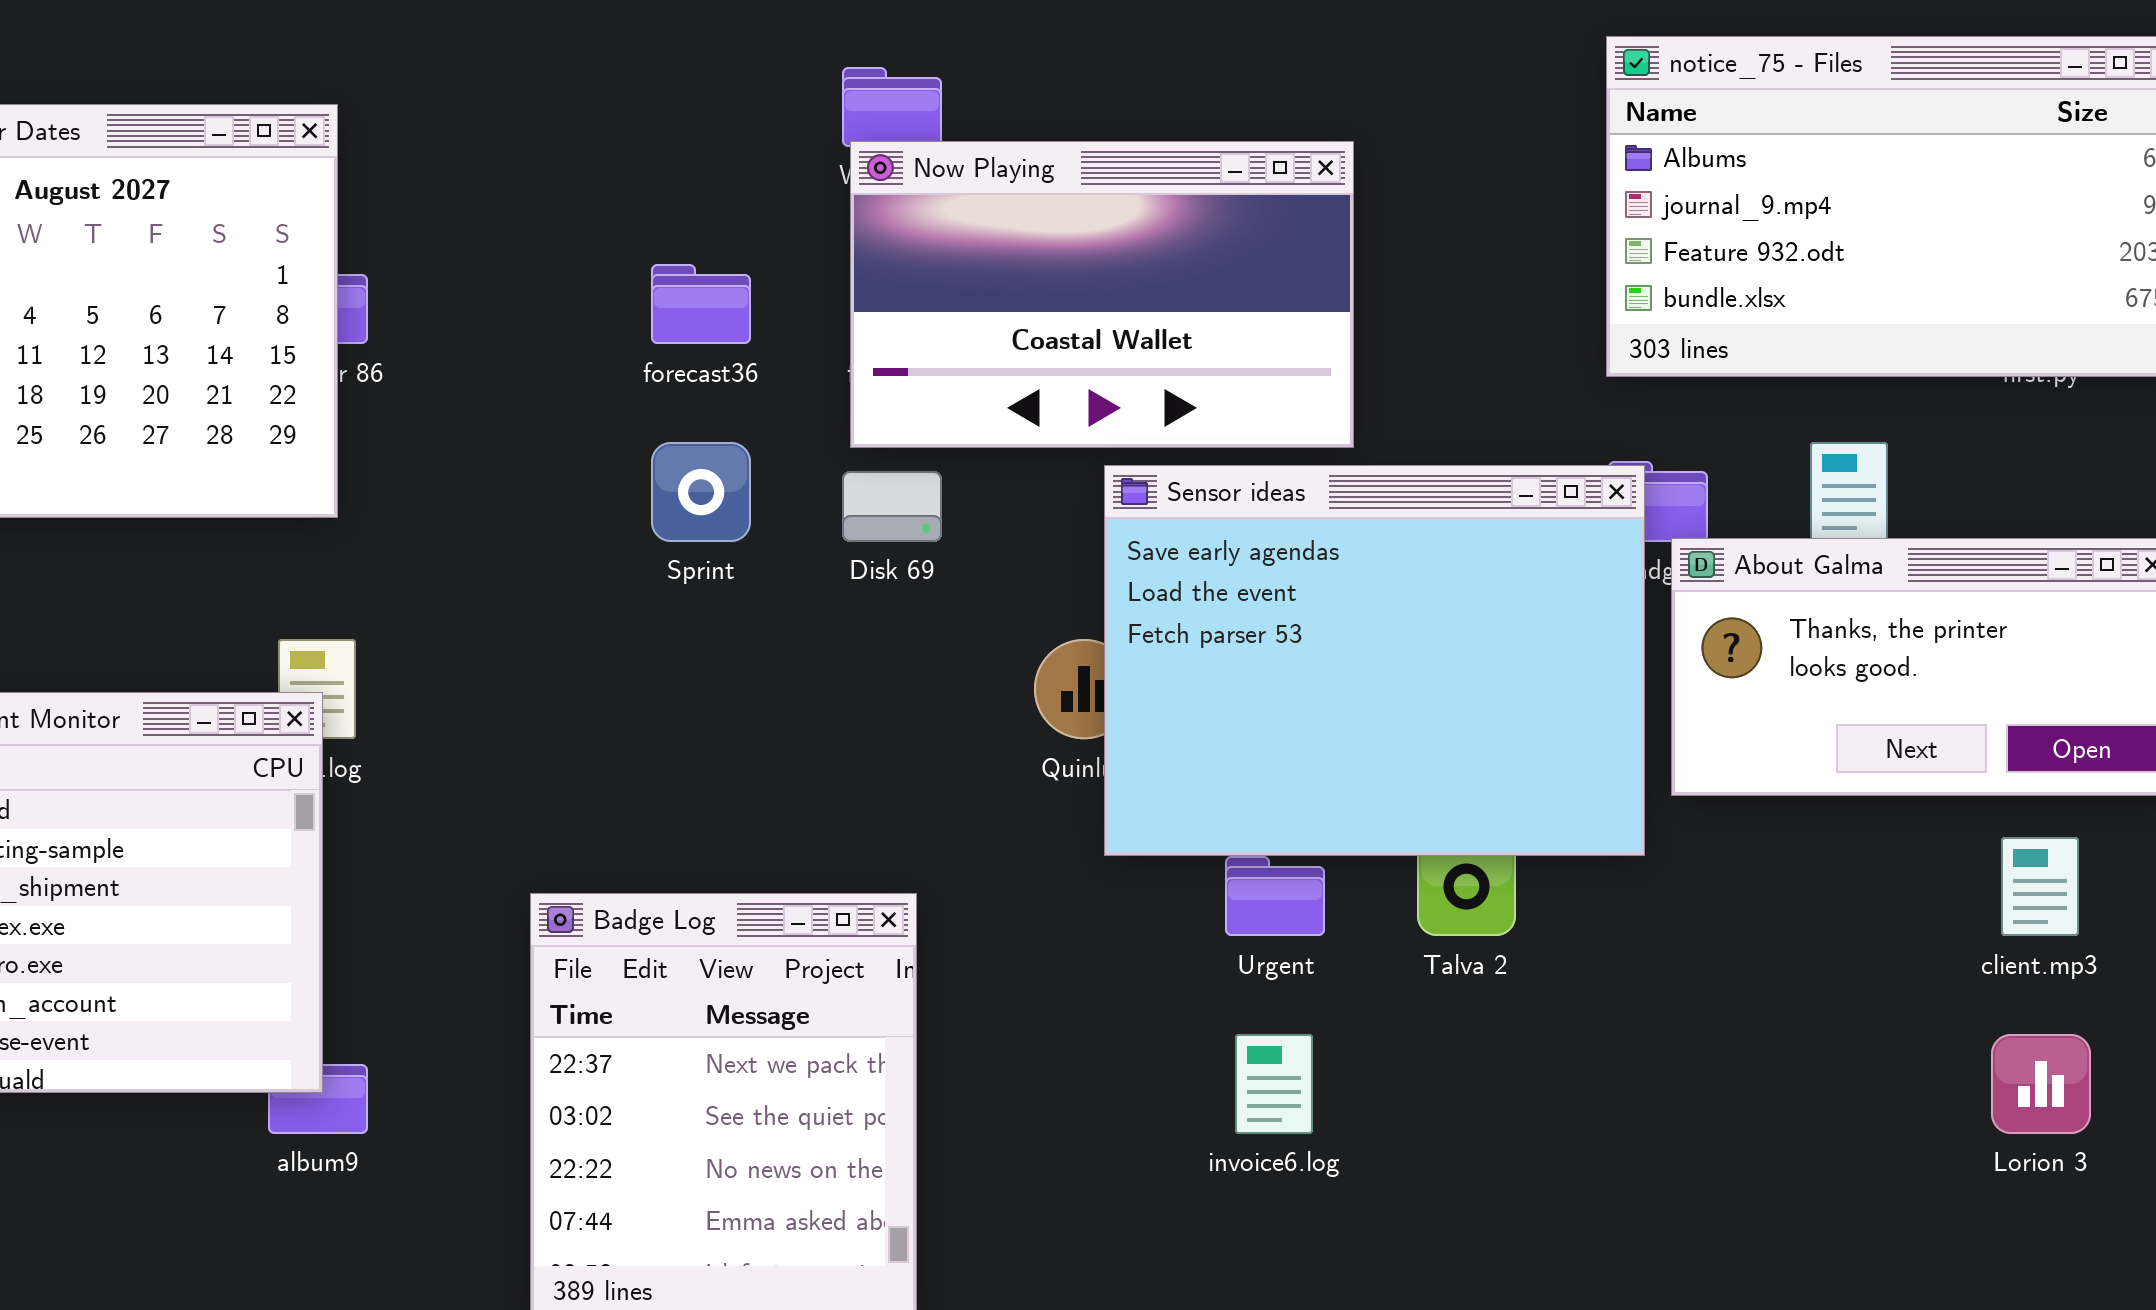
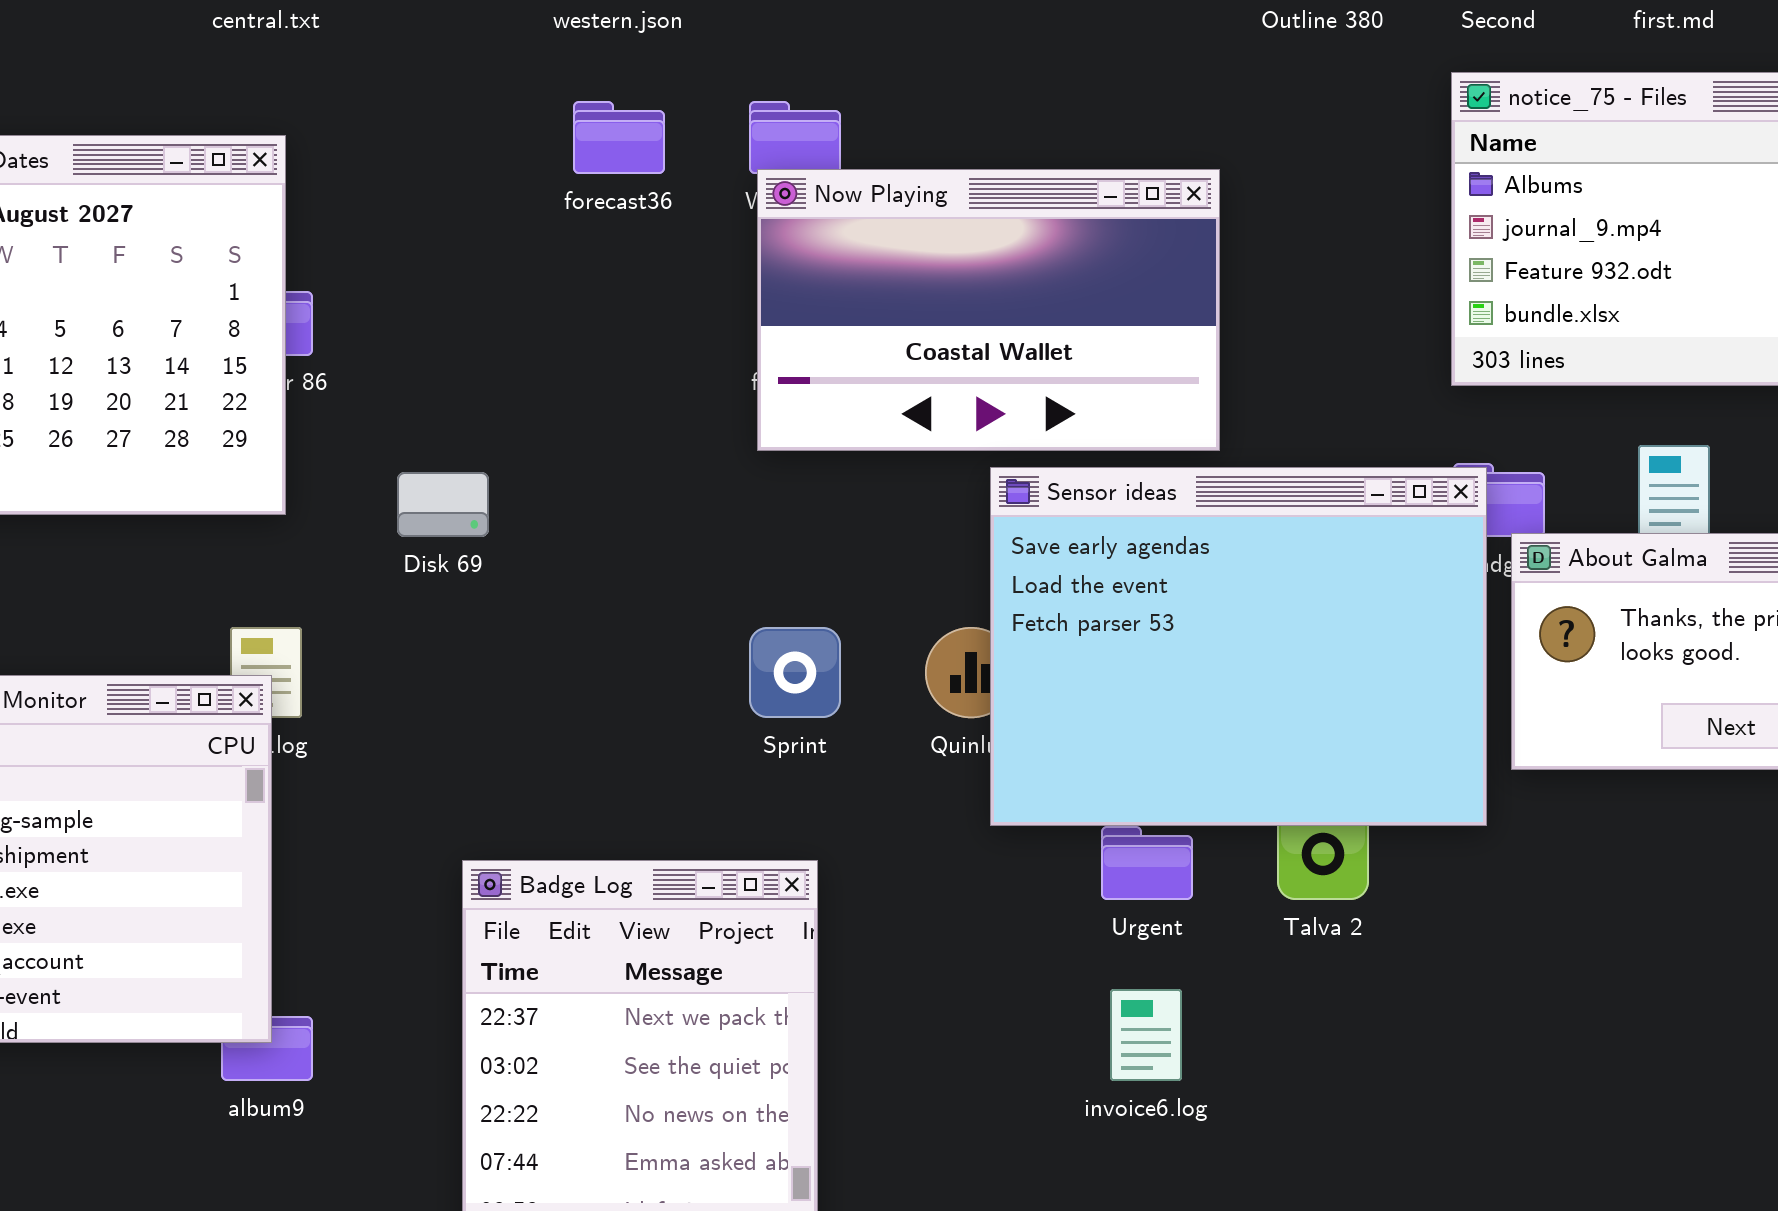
forecast36: [651,264,751,344] -> [573,101,665,174], moved
Sprint: [651,442,751,542] -> [749,627,841,718], moved
Disk 69: [842,471,942,542] -> [397,472,489,537], moved

